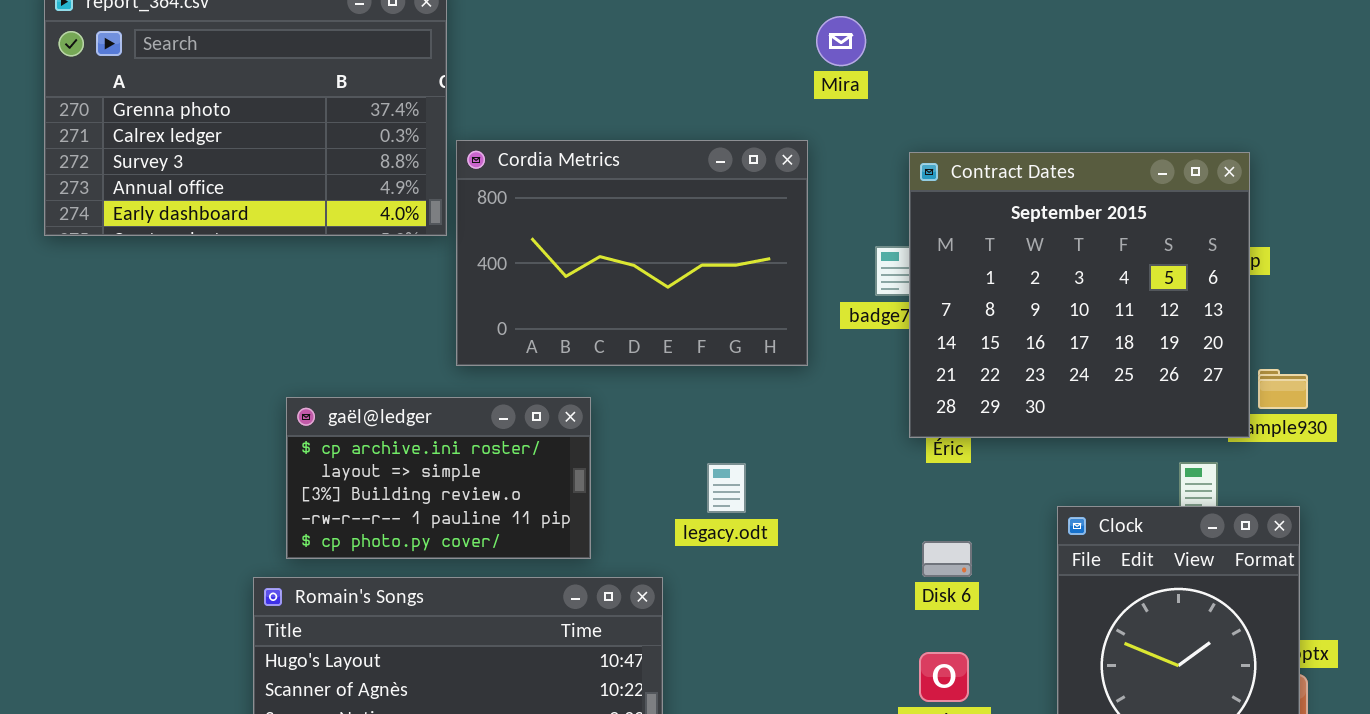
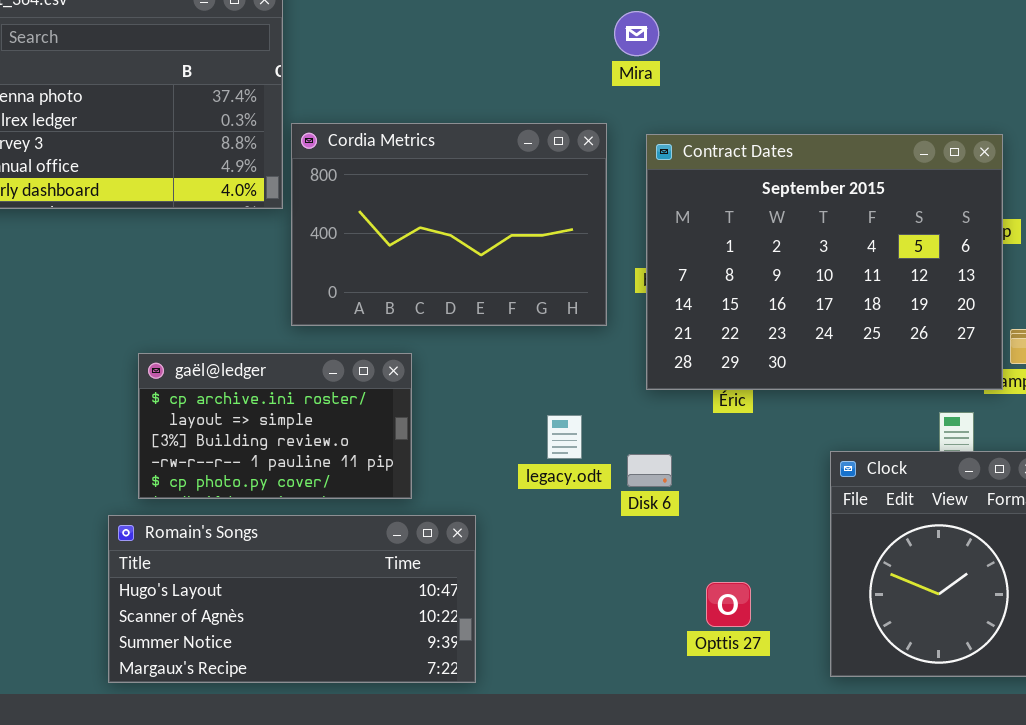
Contract Dates: [909,152,1250,438] -> [646,134,1003,390], resized
legacy.odt: [707,463,746,513] -> [547,415,582,459], moved
Disk 6: [922,541,972,577] -> [627,454,672,487], moved

